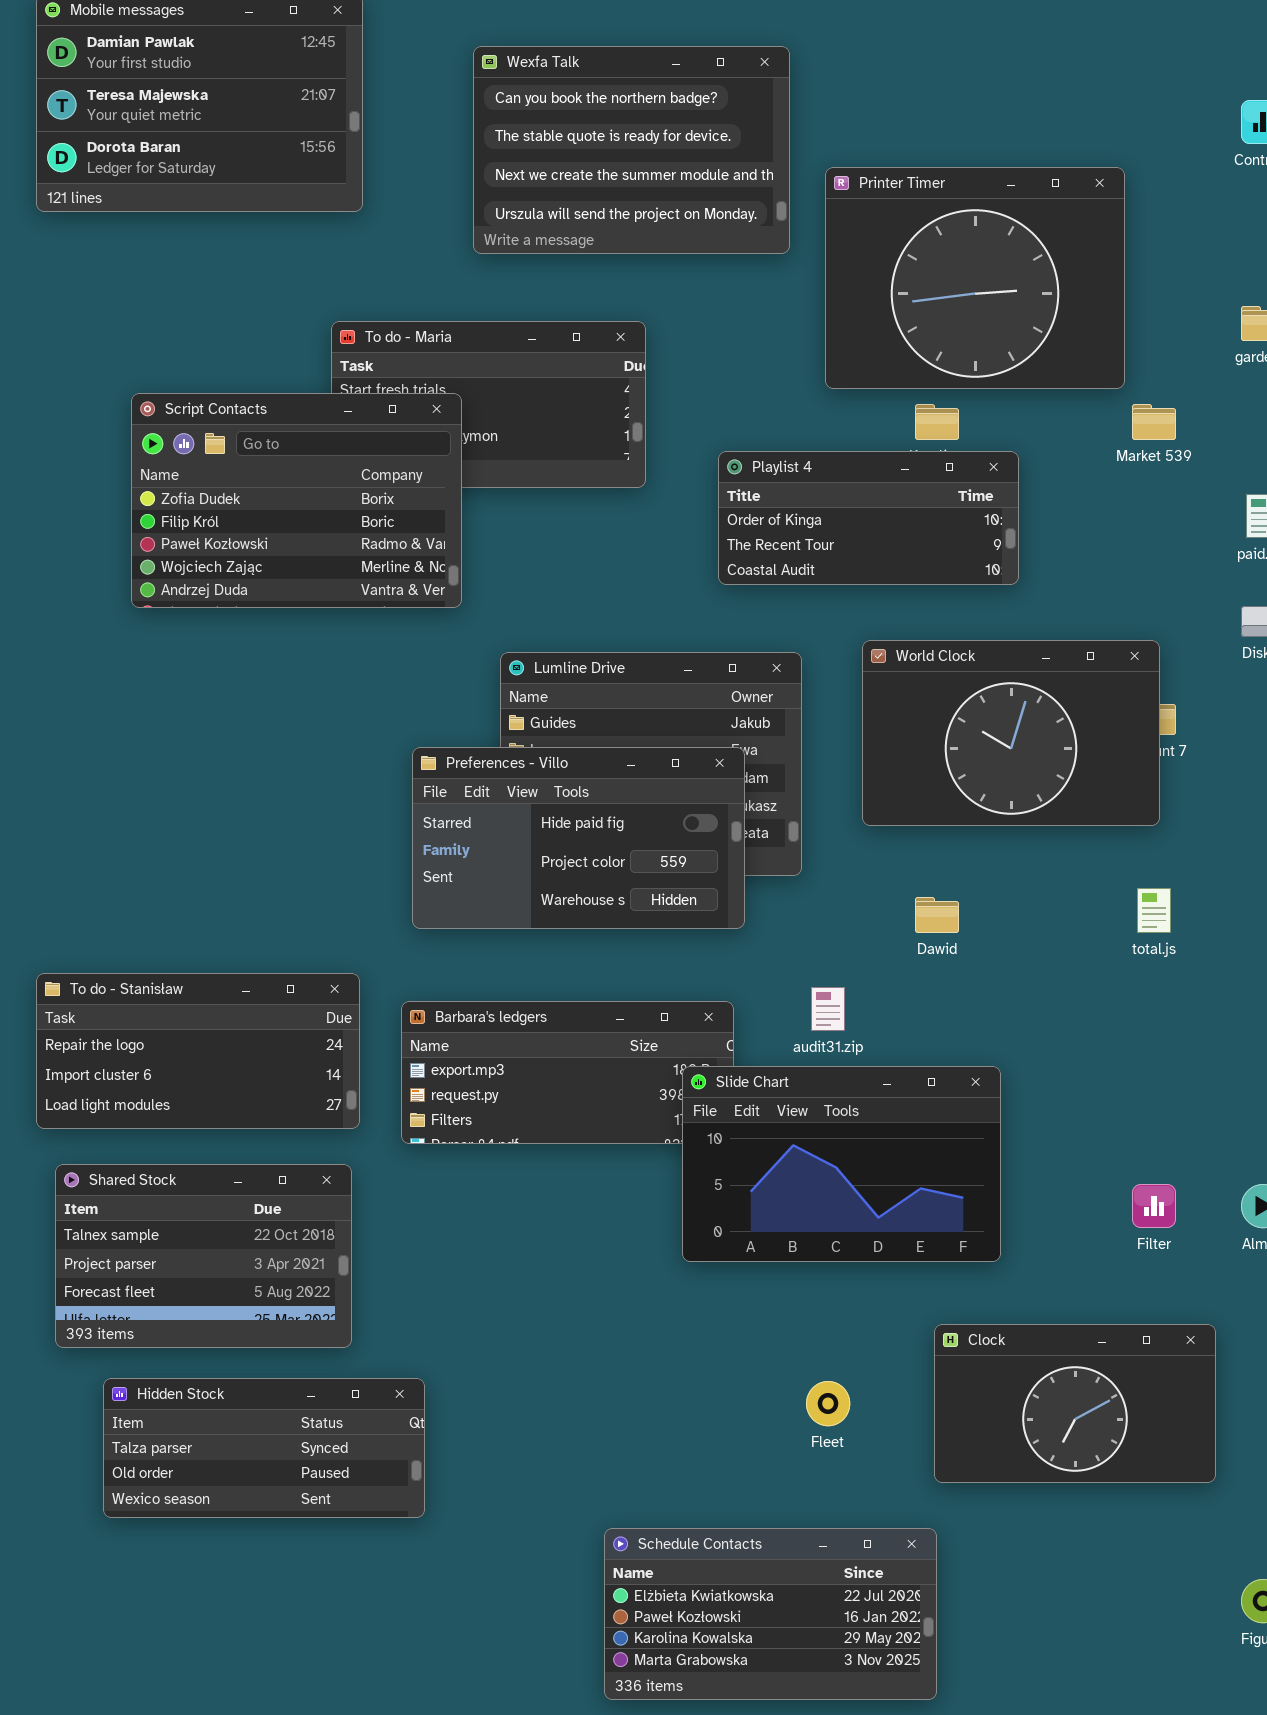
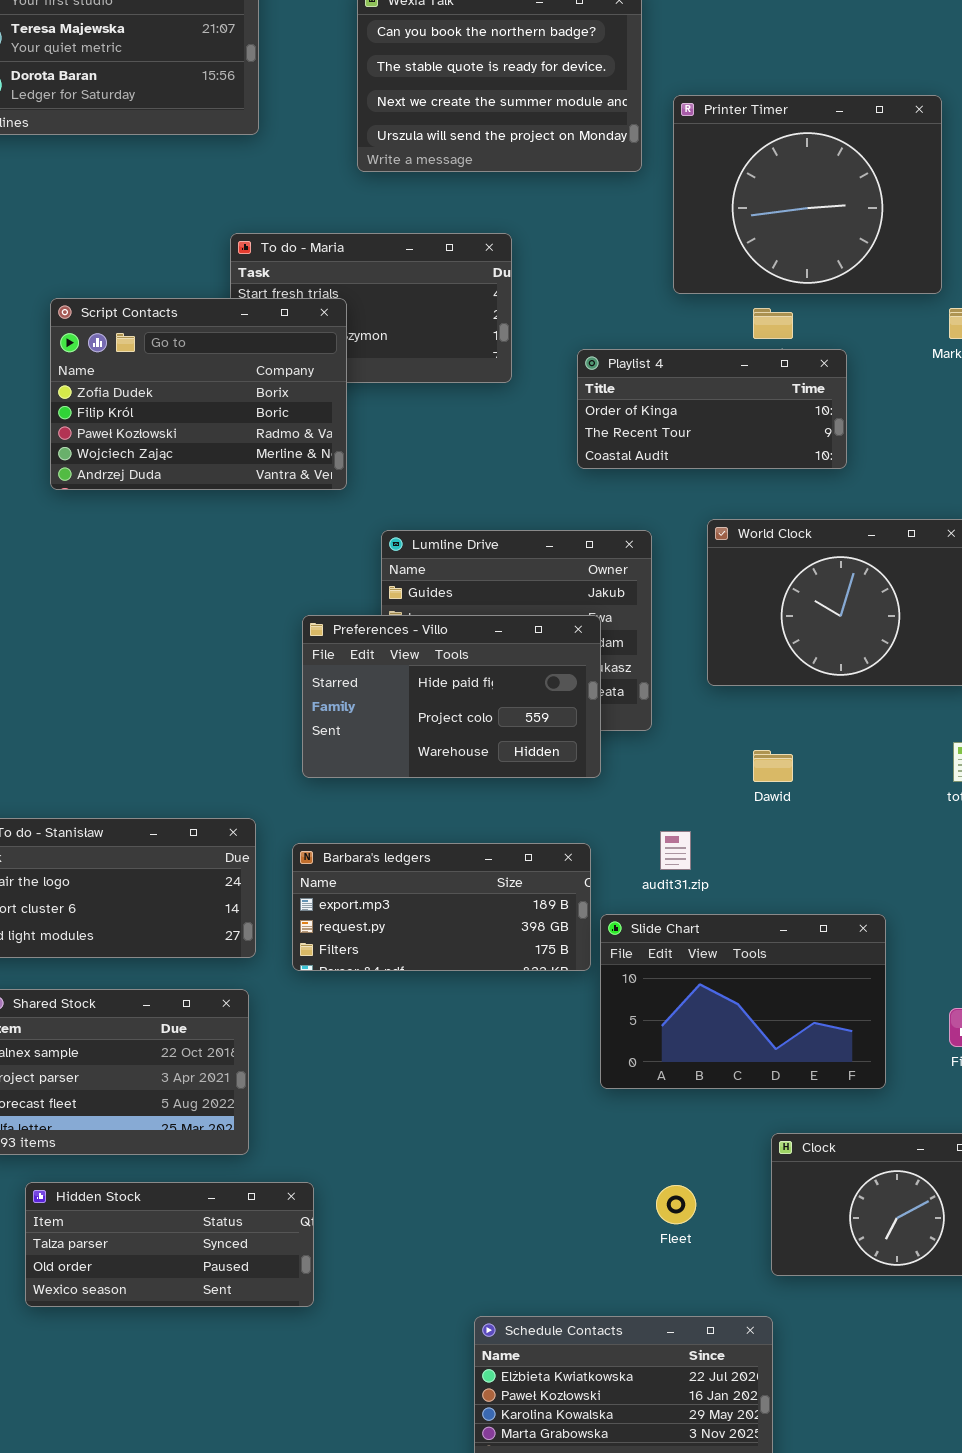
Slide Chart: [682,1066,1001,1262] -> [600,914,886,1089], moved

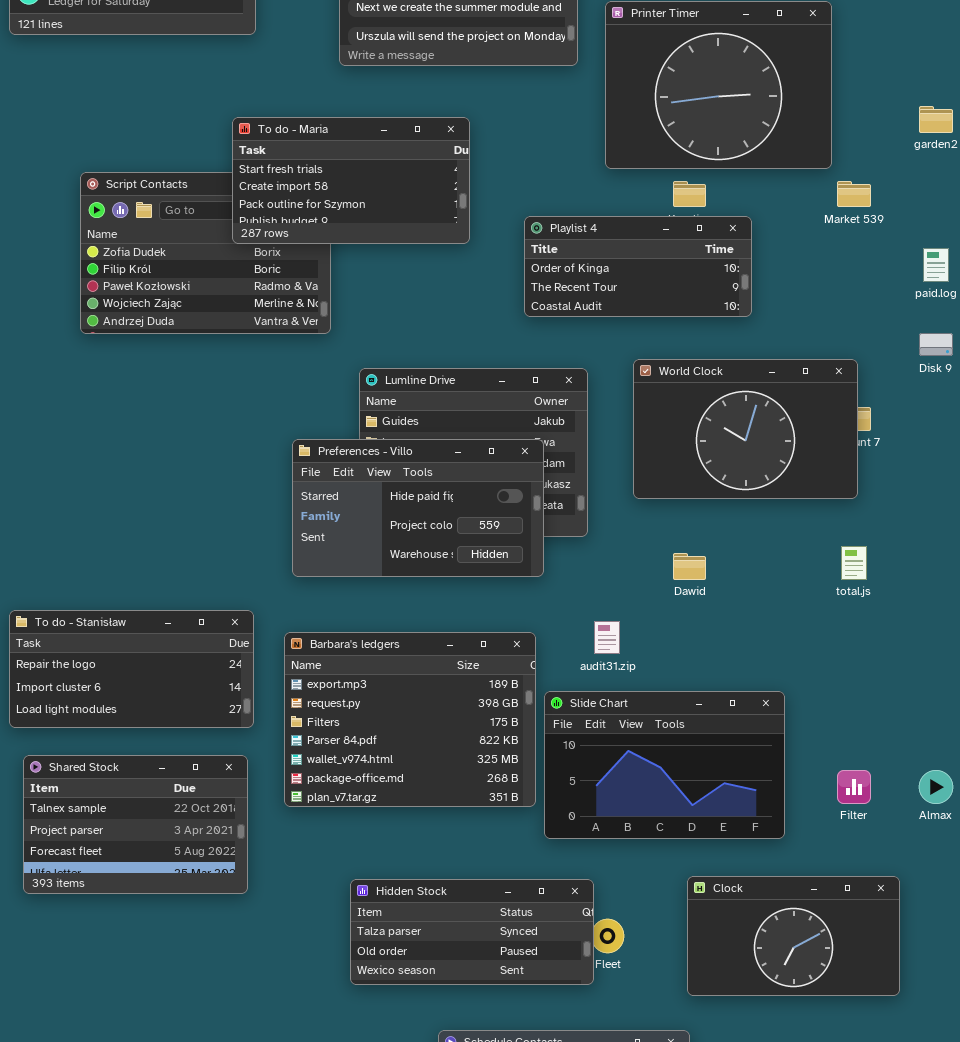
To do - Maria: [230,233,512,383] -> [232,117,470,244], raised
Barbara's ledgers: [292,843,591,971] -> [284,632,536,807], resized
Hidden Stock: [25,1182,314,1307] -> [350,879,594,985], moved

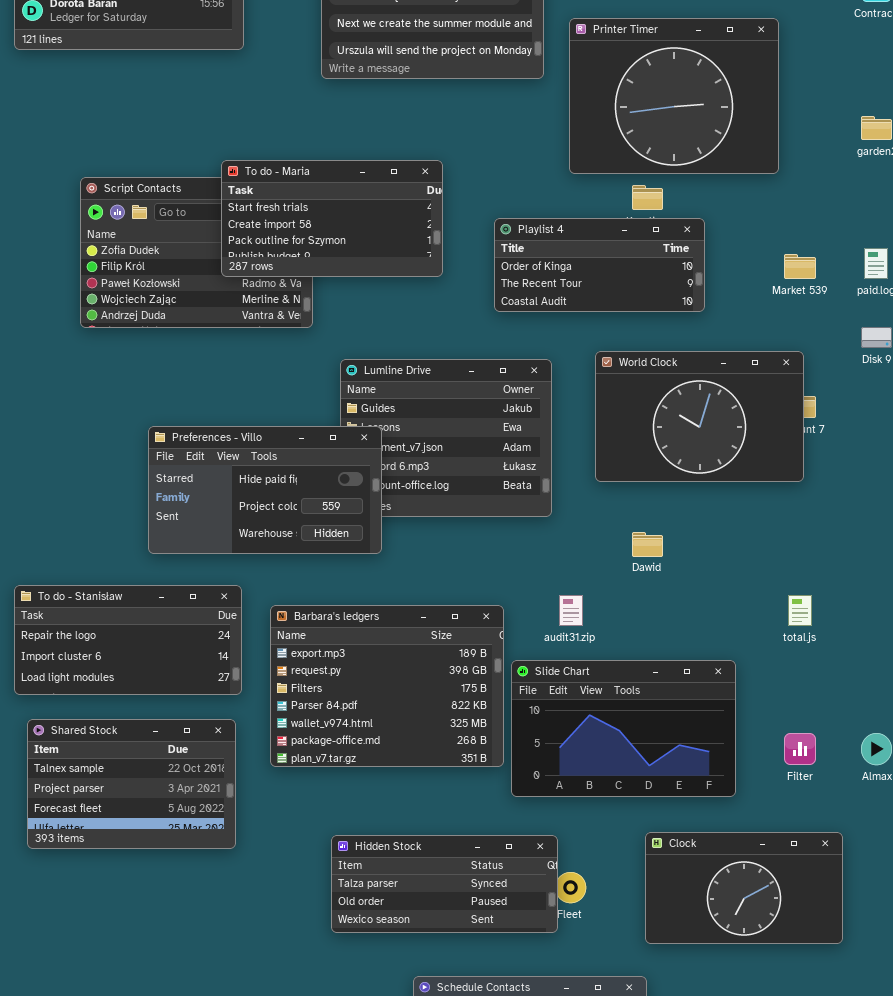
To do - Maria: [232,117,470,244] -> [221,160,443,277], moved
Market 539: [837,181,871,207] -> [784,254,816,279], moved
Preferences - Villo: [292,439,544,577] -> [148,426,382,554], moved
total.js: [841,546,867,580] -> [788,595,812,626], moved

